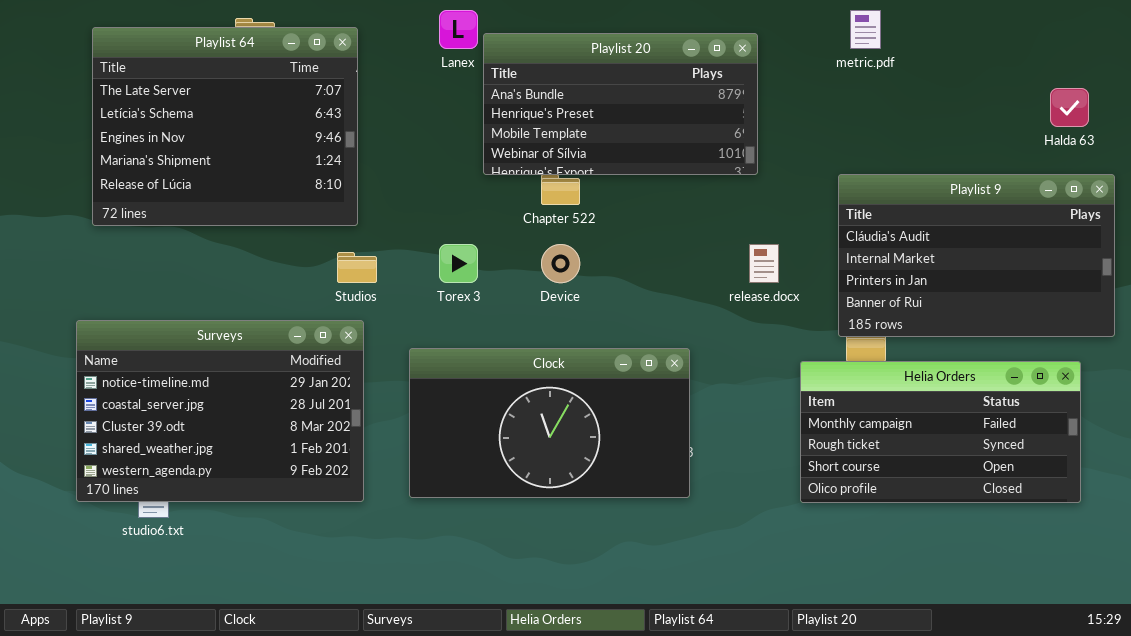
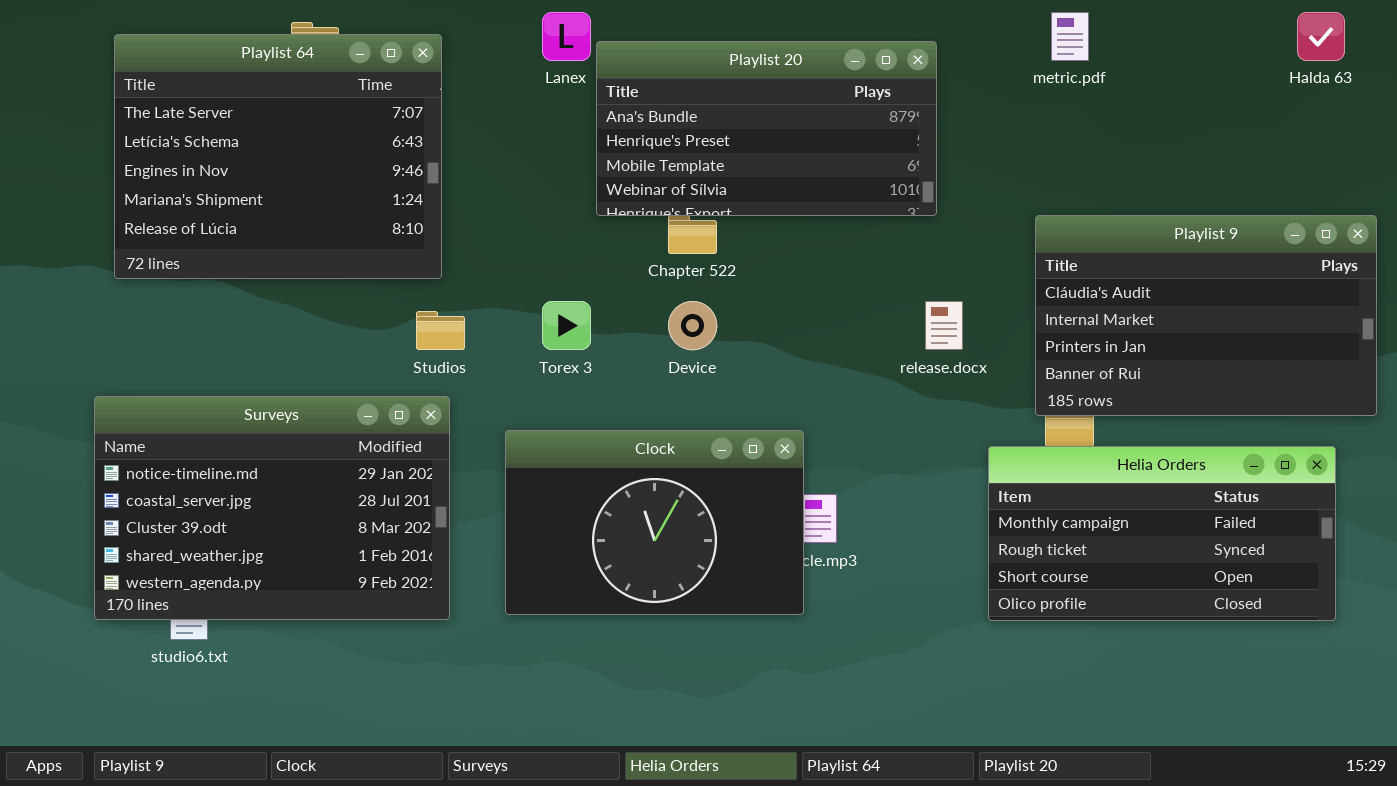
Halda 63: [1050,88,1089,127] -> [1297,12,1345,61], moved
Clock: [409,348,690,498] -> [505,430,804,615], resized

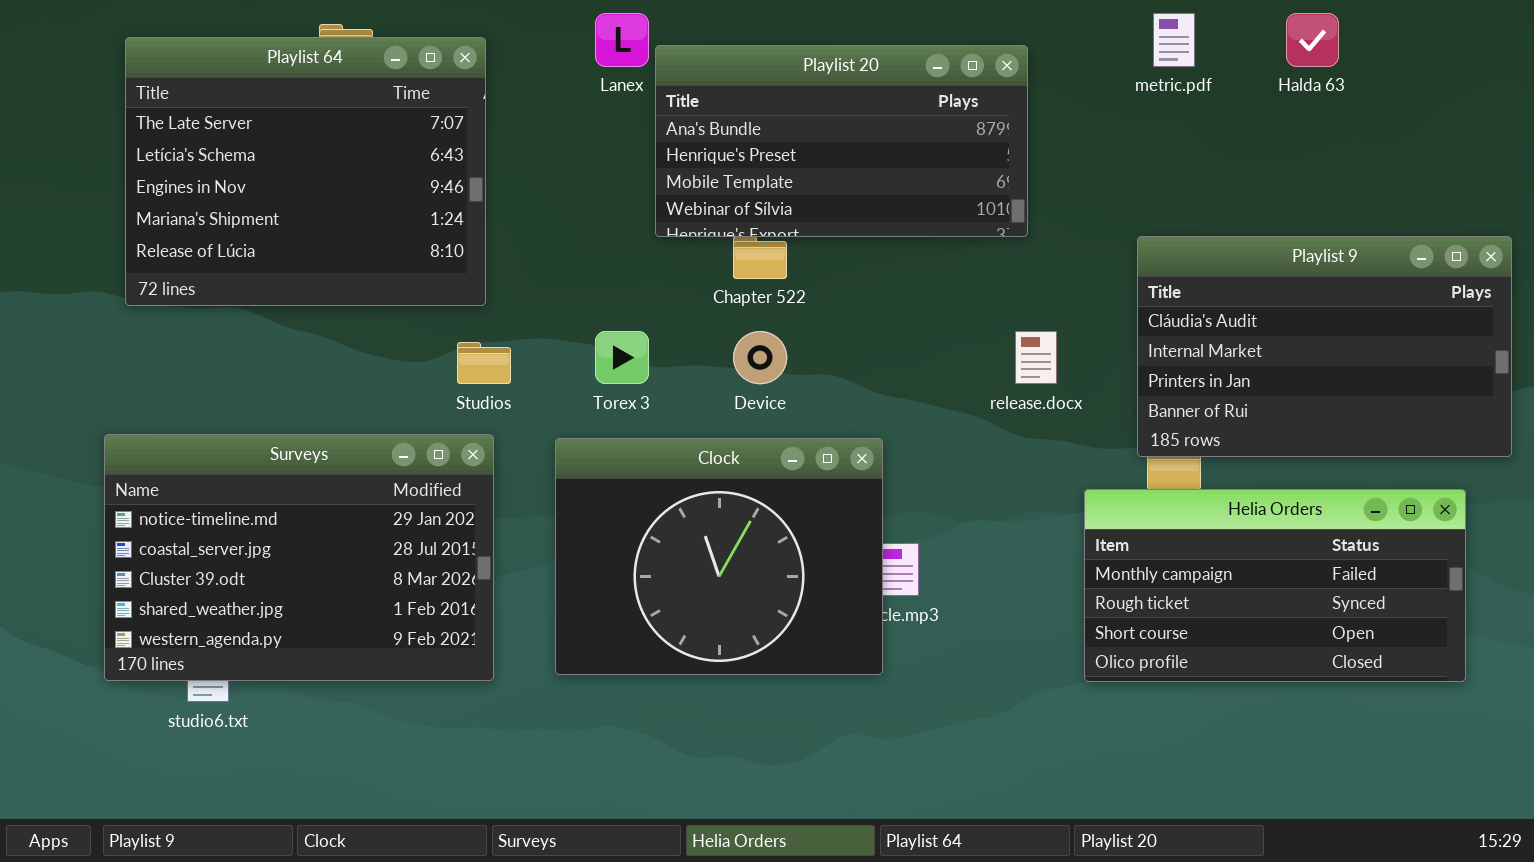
Halda 63: [1297,12,1345,61] -> [1286,13,1339,67], moved
Clock: [505,430,804,615] -> [555,438,883,675], resized

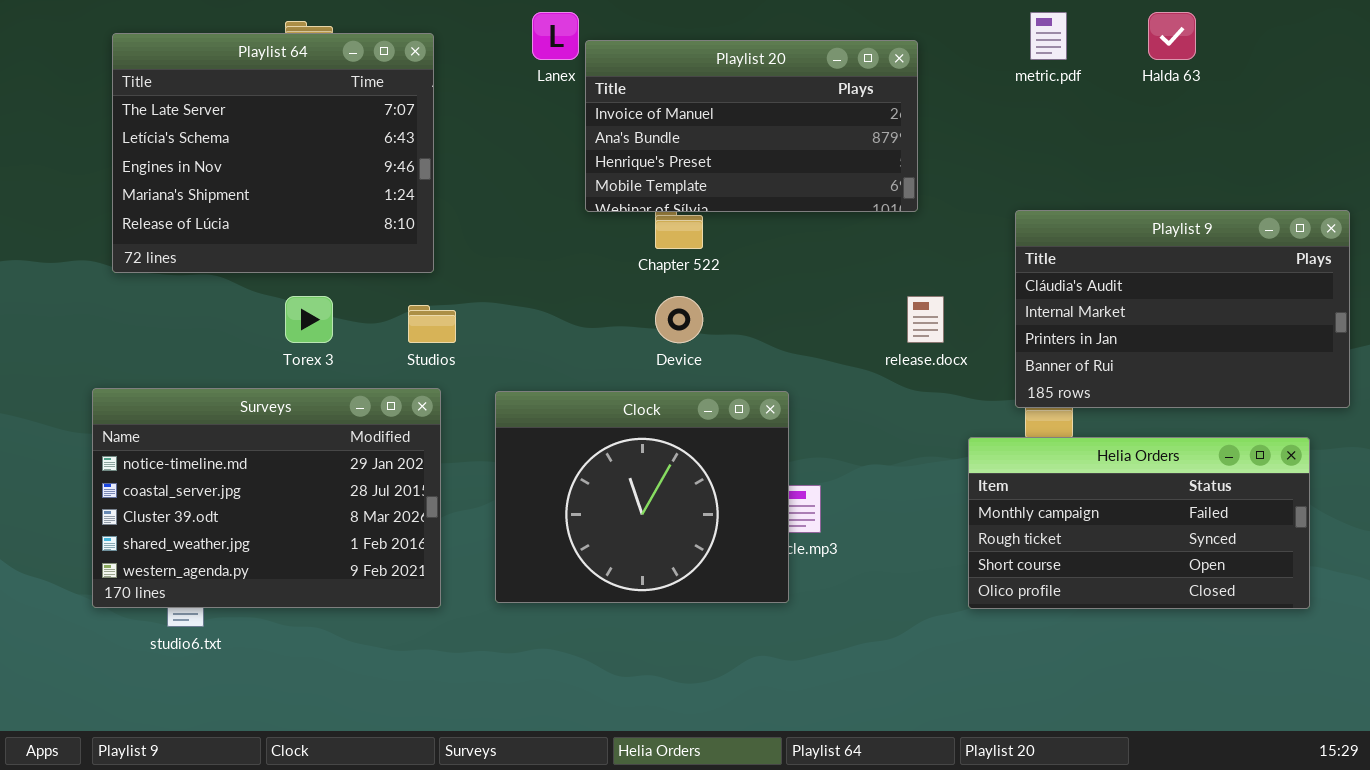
Playlist 20: [655,45,1028,237] -> [585,40,918,212], scrolled up 1 row
Torex 3: [595,331,649,384] -> [285,296,333,343], moved

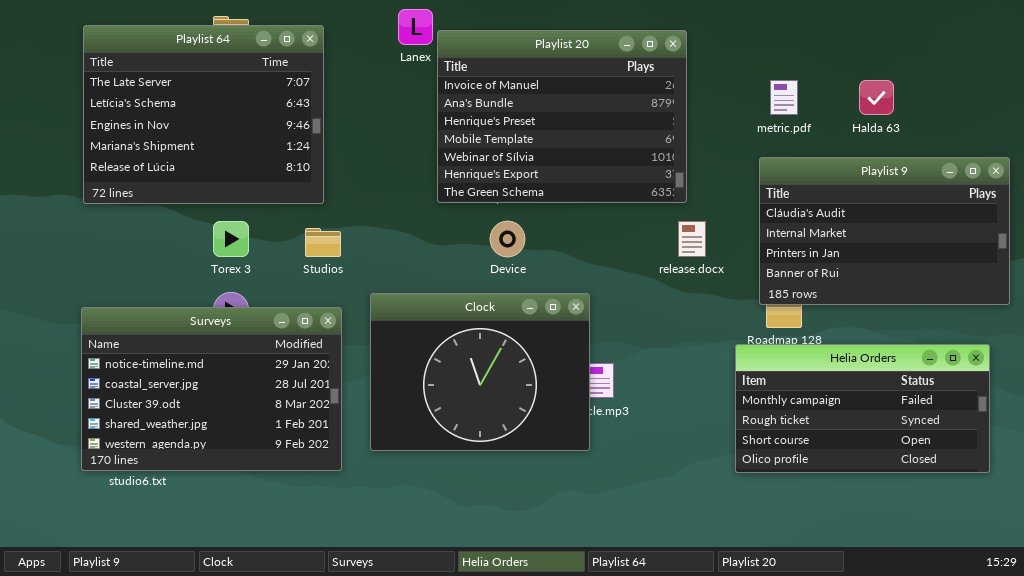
metric.pdf: [1030,12,1067,60] -> [770,80,798,115], moved
Halda 63: [1148,12,1196,60] -> [859,80,894,115], moved
Playlist 20: [585,40,918,212] -> [437,30,687,203], resized
Surveys: [92,388,441,608] -> [81,307,342,471], moved
Helia Orders: [968,437,1310,609] -> [735,344,990,473], moved

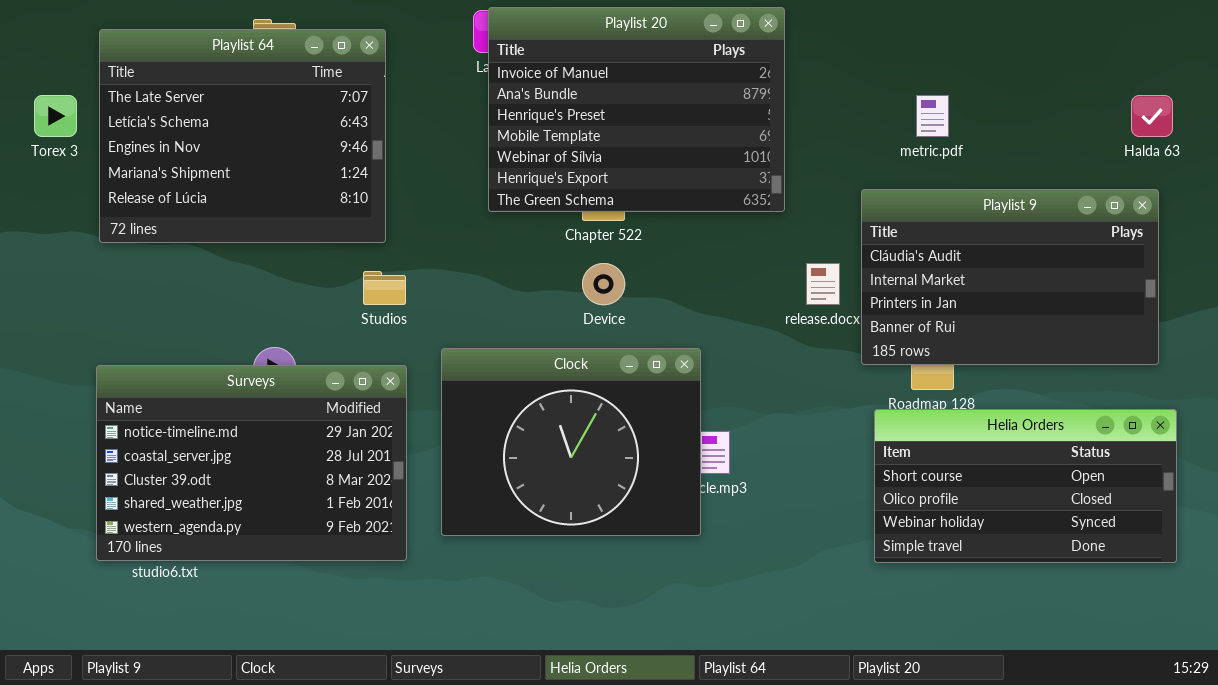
Playlist 20: [437,30,687,203] -> [488,7,785,212], moved
Halda 63: [859,80,894,115] -> [1131,95,1173,137], moved
Playlist 9: [759,157,1010,305] -> [861,189,1159,365], moved
Torex 3: [213,221,249,257] -> [34,95,77,137], moved
Helia Orders: [735,344,990,473] -> [874,409,1177,563], scrolled down 2 rows

